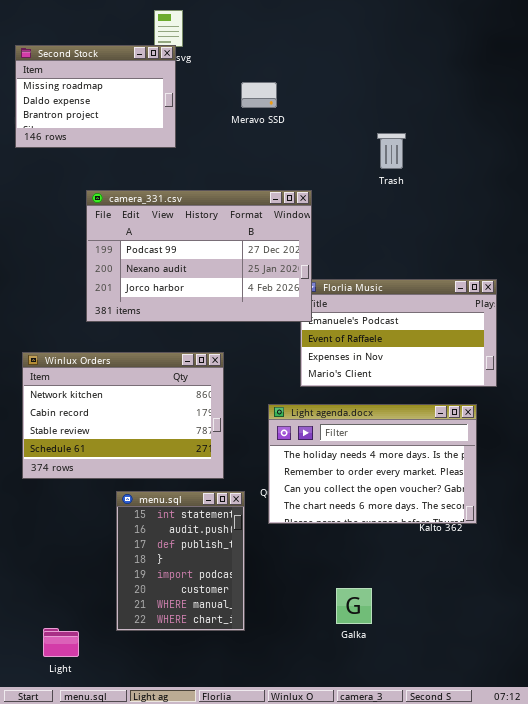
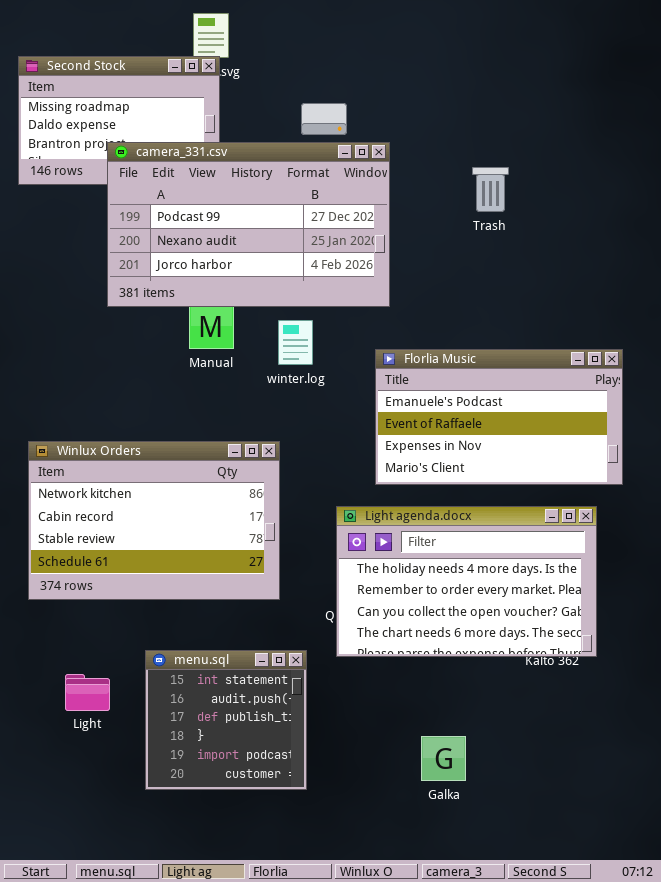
camera_331.csv: [86,190,312,322] -> [107,142,390,307], moved
menu.sql: [116,491,245,631] -> [145,650,307,790], resized
Light: [43,628,79,657] -> [65,674,110,711], moved

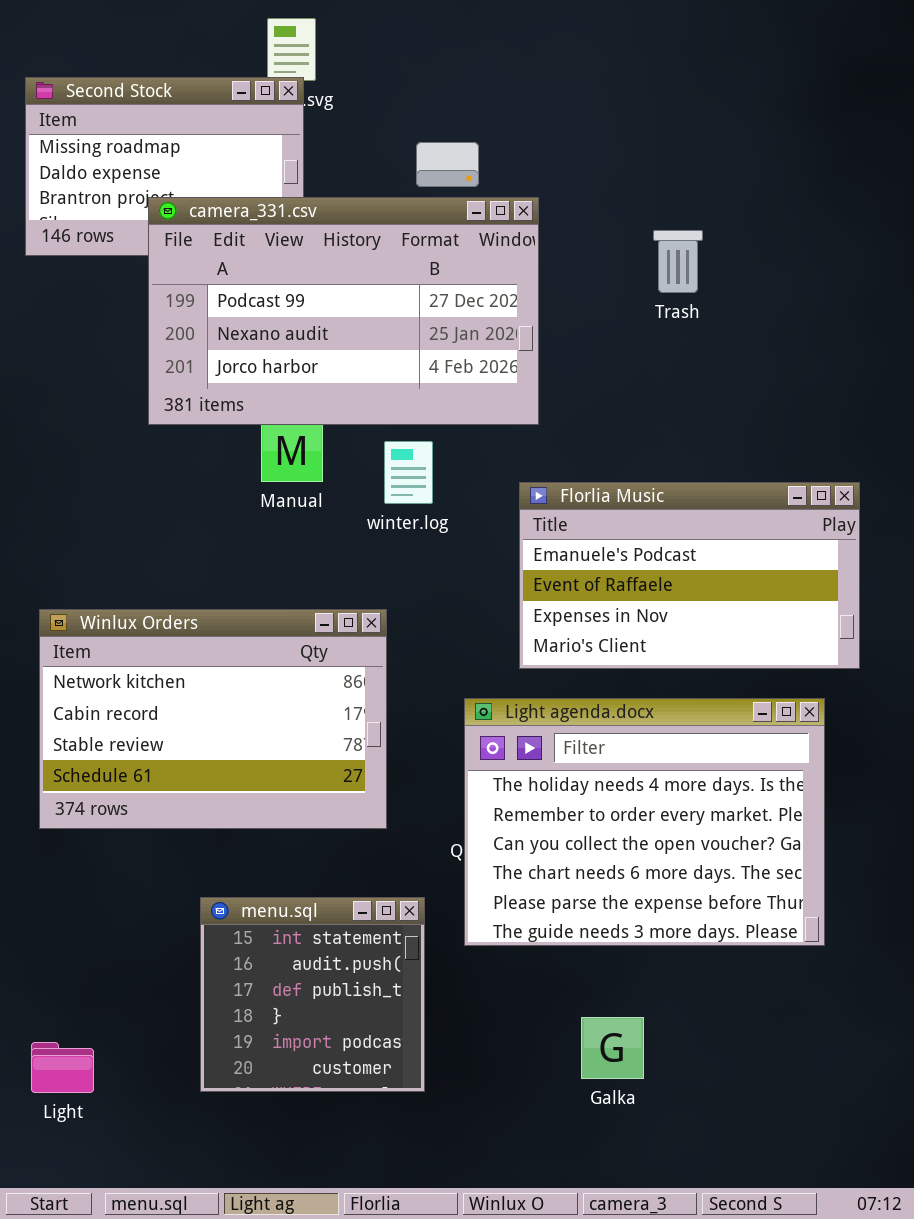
Light agenda.docx: [336,506,597,657] -> [464,698,825,946], resized
Light: [65,674,110,711] -> [31,1042,94,1093], moved

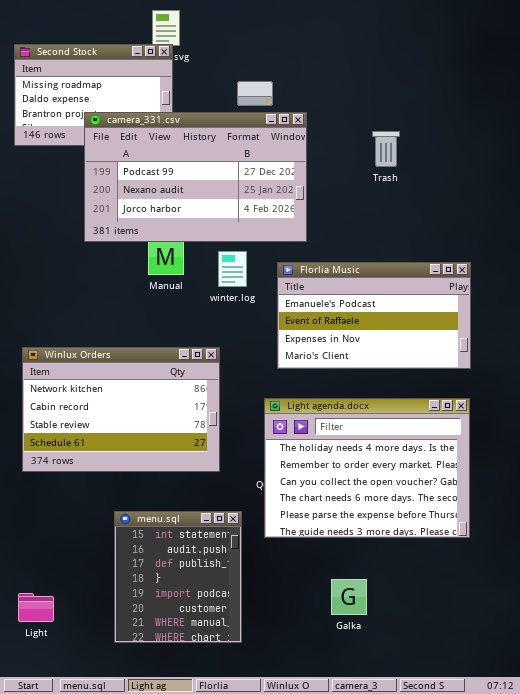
Florlia Music: [519,482,860,669] -> [277,262,471,369], moved
menu.sql: [200,897,425,1092] -> [114,511,242,643], resized

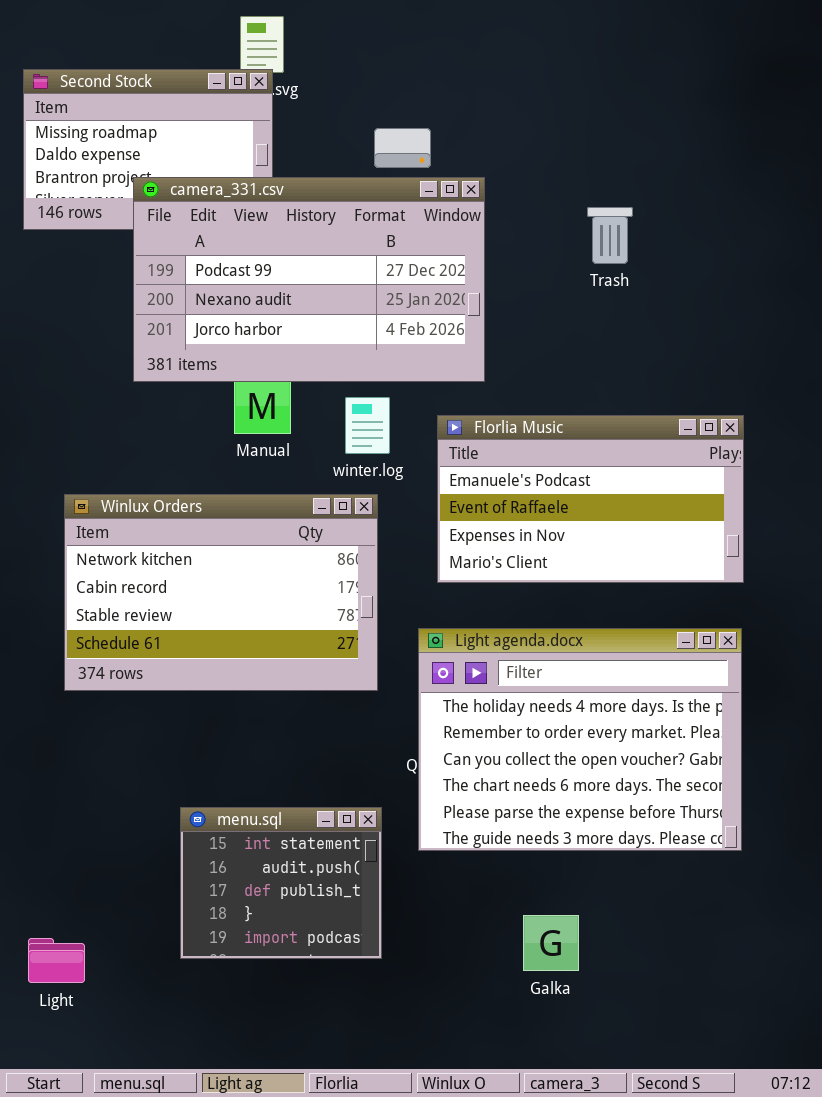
Winlux Orders: [22,347,220,472] -> [64,494,378,691], moved
menu.sql: [114,511,242,643] -> [180,807,382,959], resized

